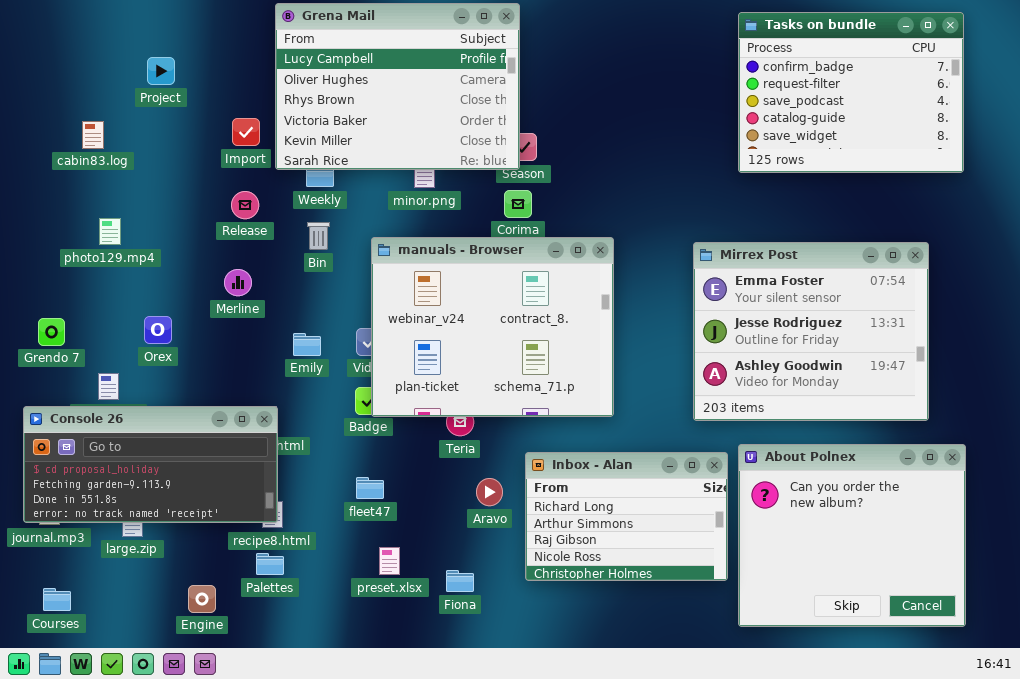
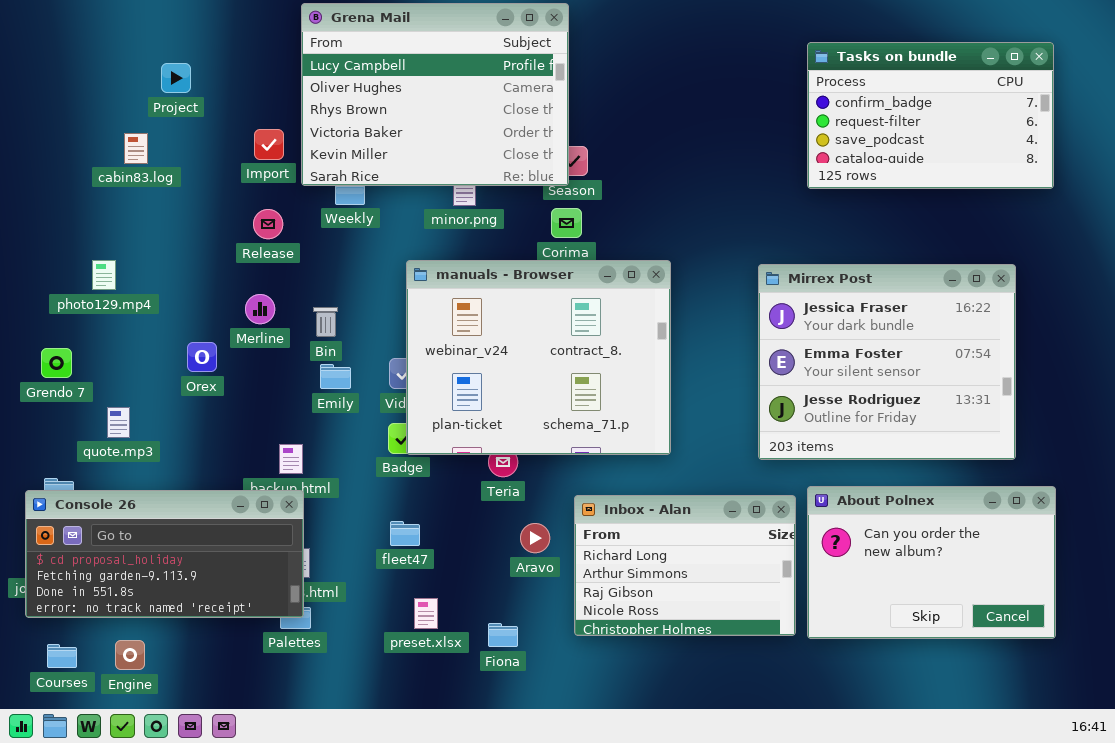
Tasks on bundle: [738,12,964,173] -> [807,42,1054,189], resized
cabin83.log: [82,121,104,149] -> [124,133,148,164], moved
photo129.mp4: [99,218,121,245] -> [92,260,116,290], moved
Bin: [307,222,330,250] -> [313,307,338,337], moved
Mirrex Post: [693,242,929,421] -> [758,264,1016,460], scrolled up 1 row
Orex: [144,316,172,344] -> [187,342,217,372], moved
Console 26: [23,406,278,523] -> [25,490,304,618], moved
About Polnex: [738,444,966,627] -> [807,486,1056,639], resized
Engine: [188,585,216,613] -> [115,640,145,670], moved

